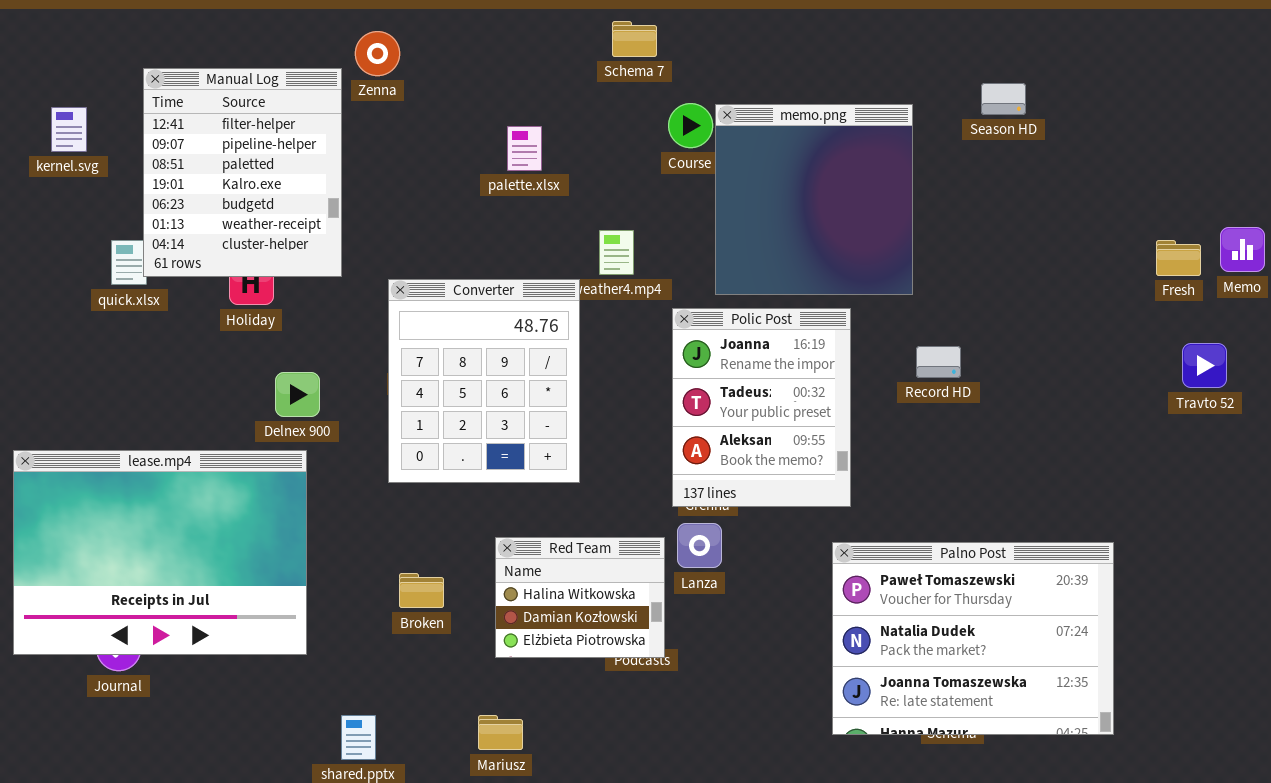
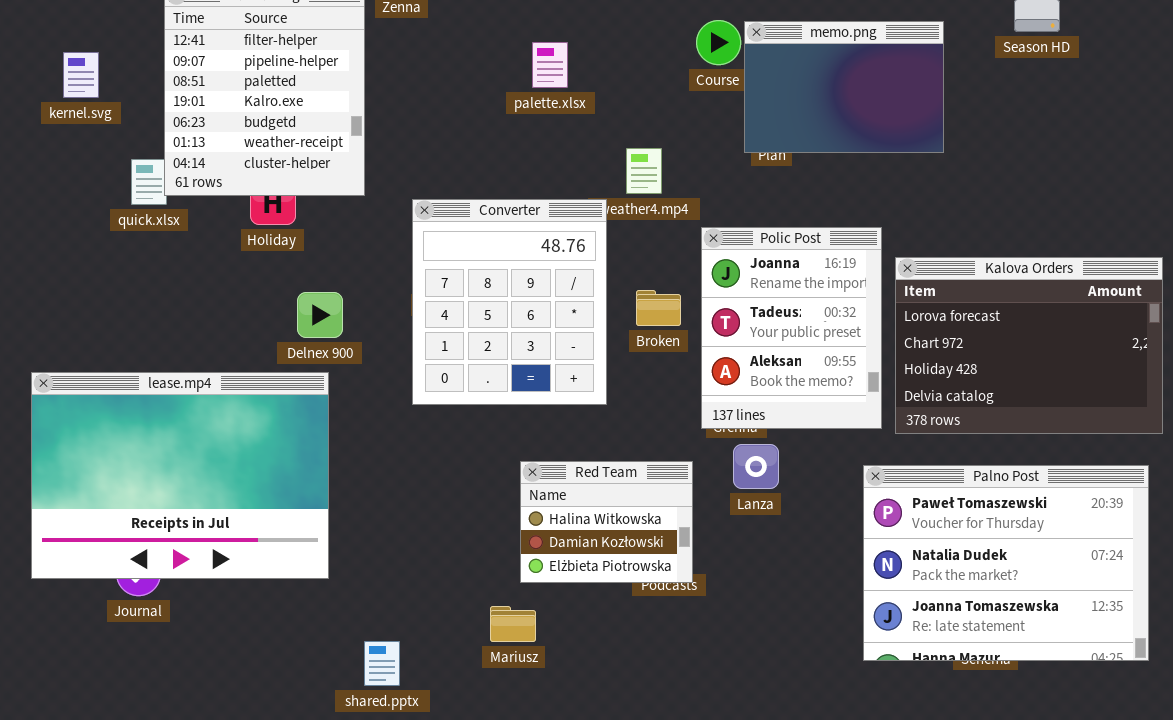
memo.png: [715,104,913,295] -> [744,21,944,153], resized
kernel.svg: [51,107,87,152] -> [63,52,99,98], moved
Kalova Orders: none -> [895,257,1163,434], opened
Lanza: [677,523,722,568] -> [733,444,779,489], moved
Broken: [399,573,444,608] -> [636,290,681,326], moved
Mariusz: [478,715,523,750] -> [490,606,536,642], moved

